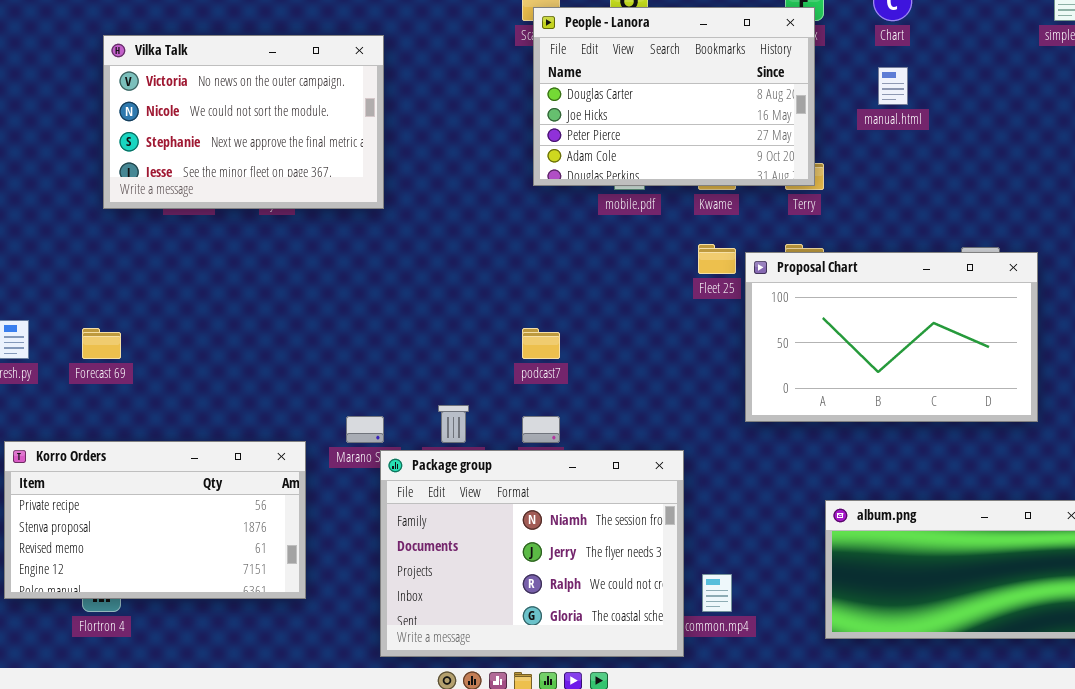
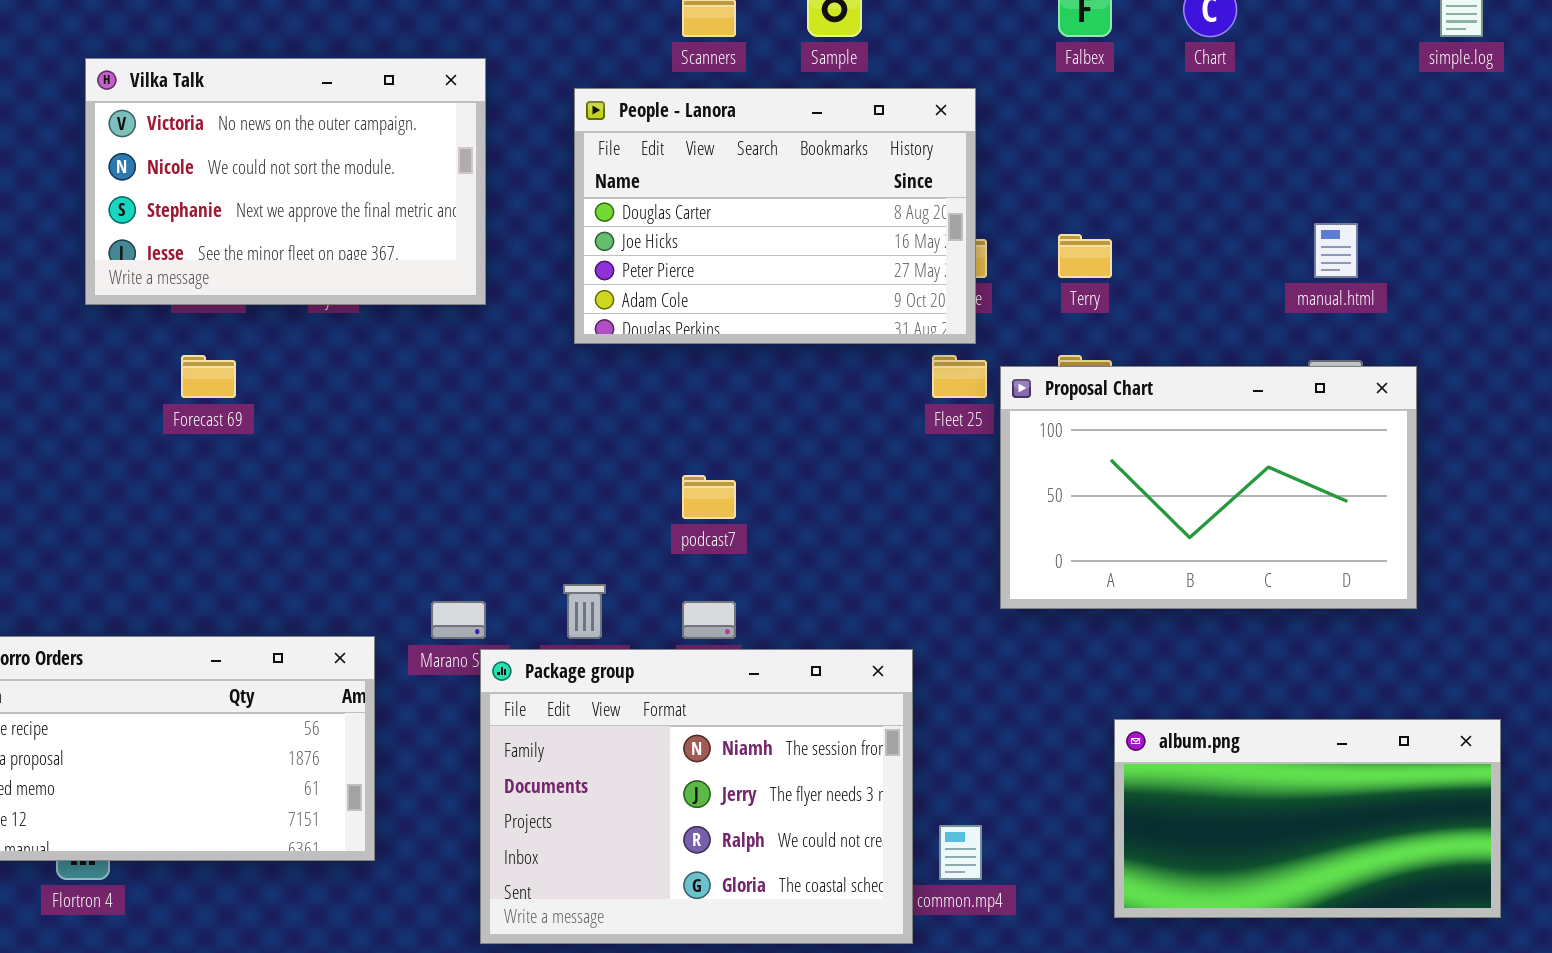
People - Lanora: [533,7,815,186] -> [574,88,976,344], moved
manual.html: [878,67,908,105] -> [1314,223,1358,278], moved
Forecast 69: [82,328,121,359] -> [181,355,236,398], moved

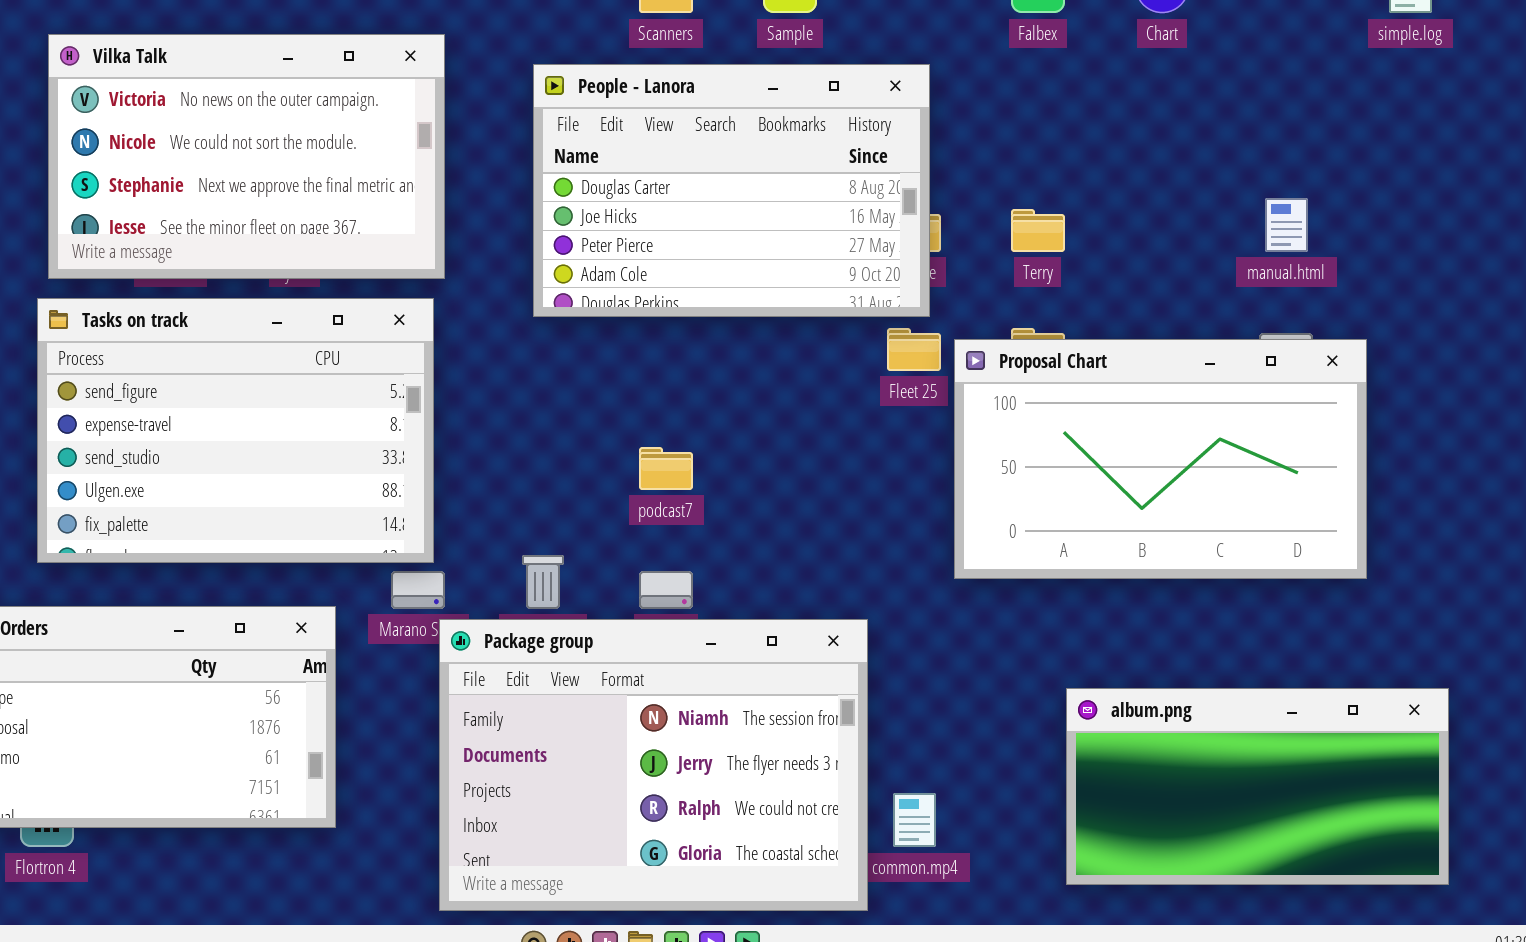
Tasks on track: none -> [37,298,434,563], opened

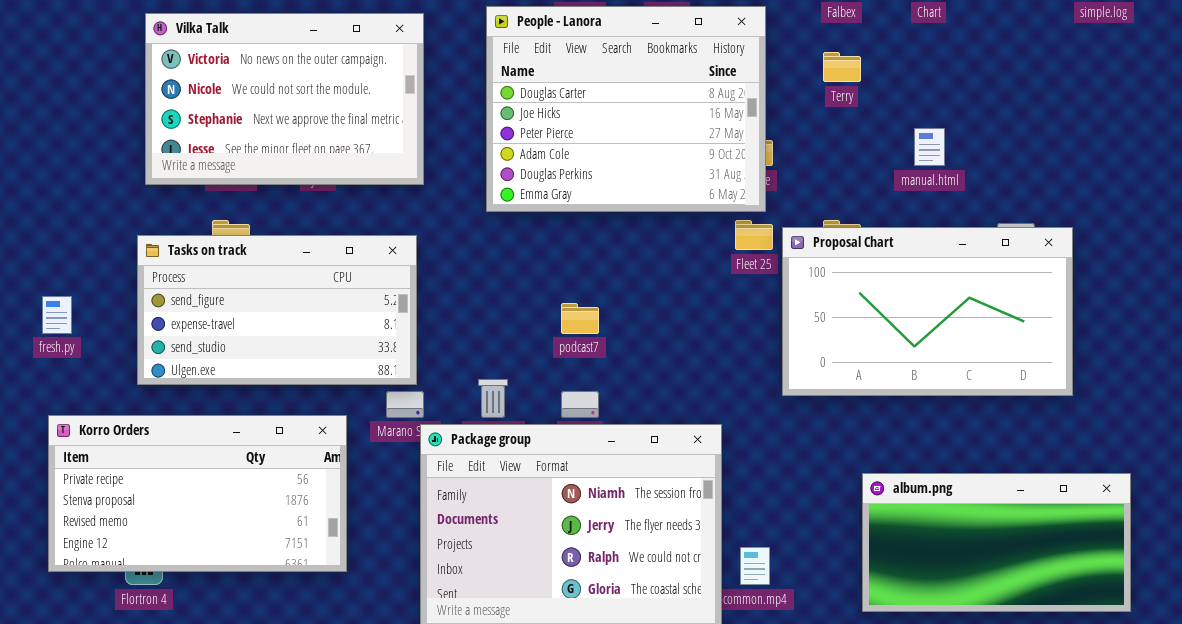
People - Lanora: [533,64,930,317] -> [486,6,766,212], resized
manual.html: [1265,198,1308,252] -> [914,128,945,166], moved
Terry: [1011,209,1065,252] -> [823,52,861,82], moved
Tasks on track: [37,298,434,563] -> [137,235,417,385], resized

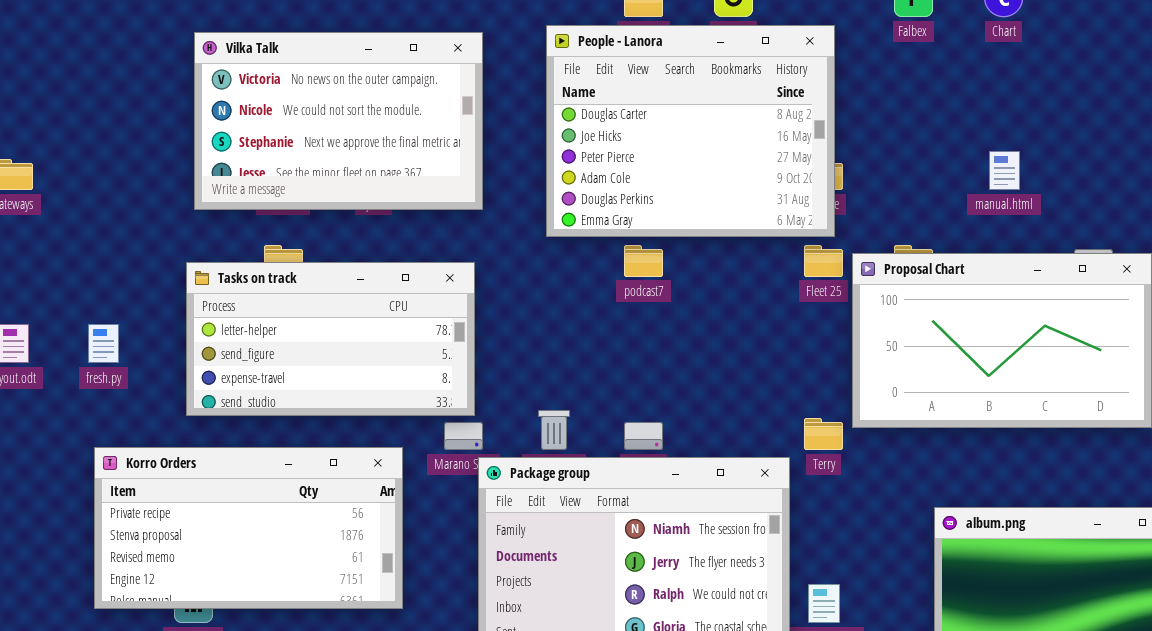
Terry: [823,52,861,82] -> [804,418,843,450], moved
Tasks on track: [137,235,417,385] -> [186,262,475,416], scrolled up 1 row
podcast7: [561,303,599,334] -> [624,245,663,277], moved

